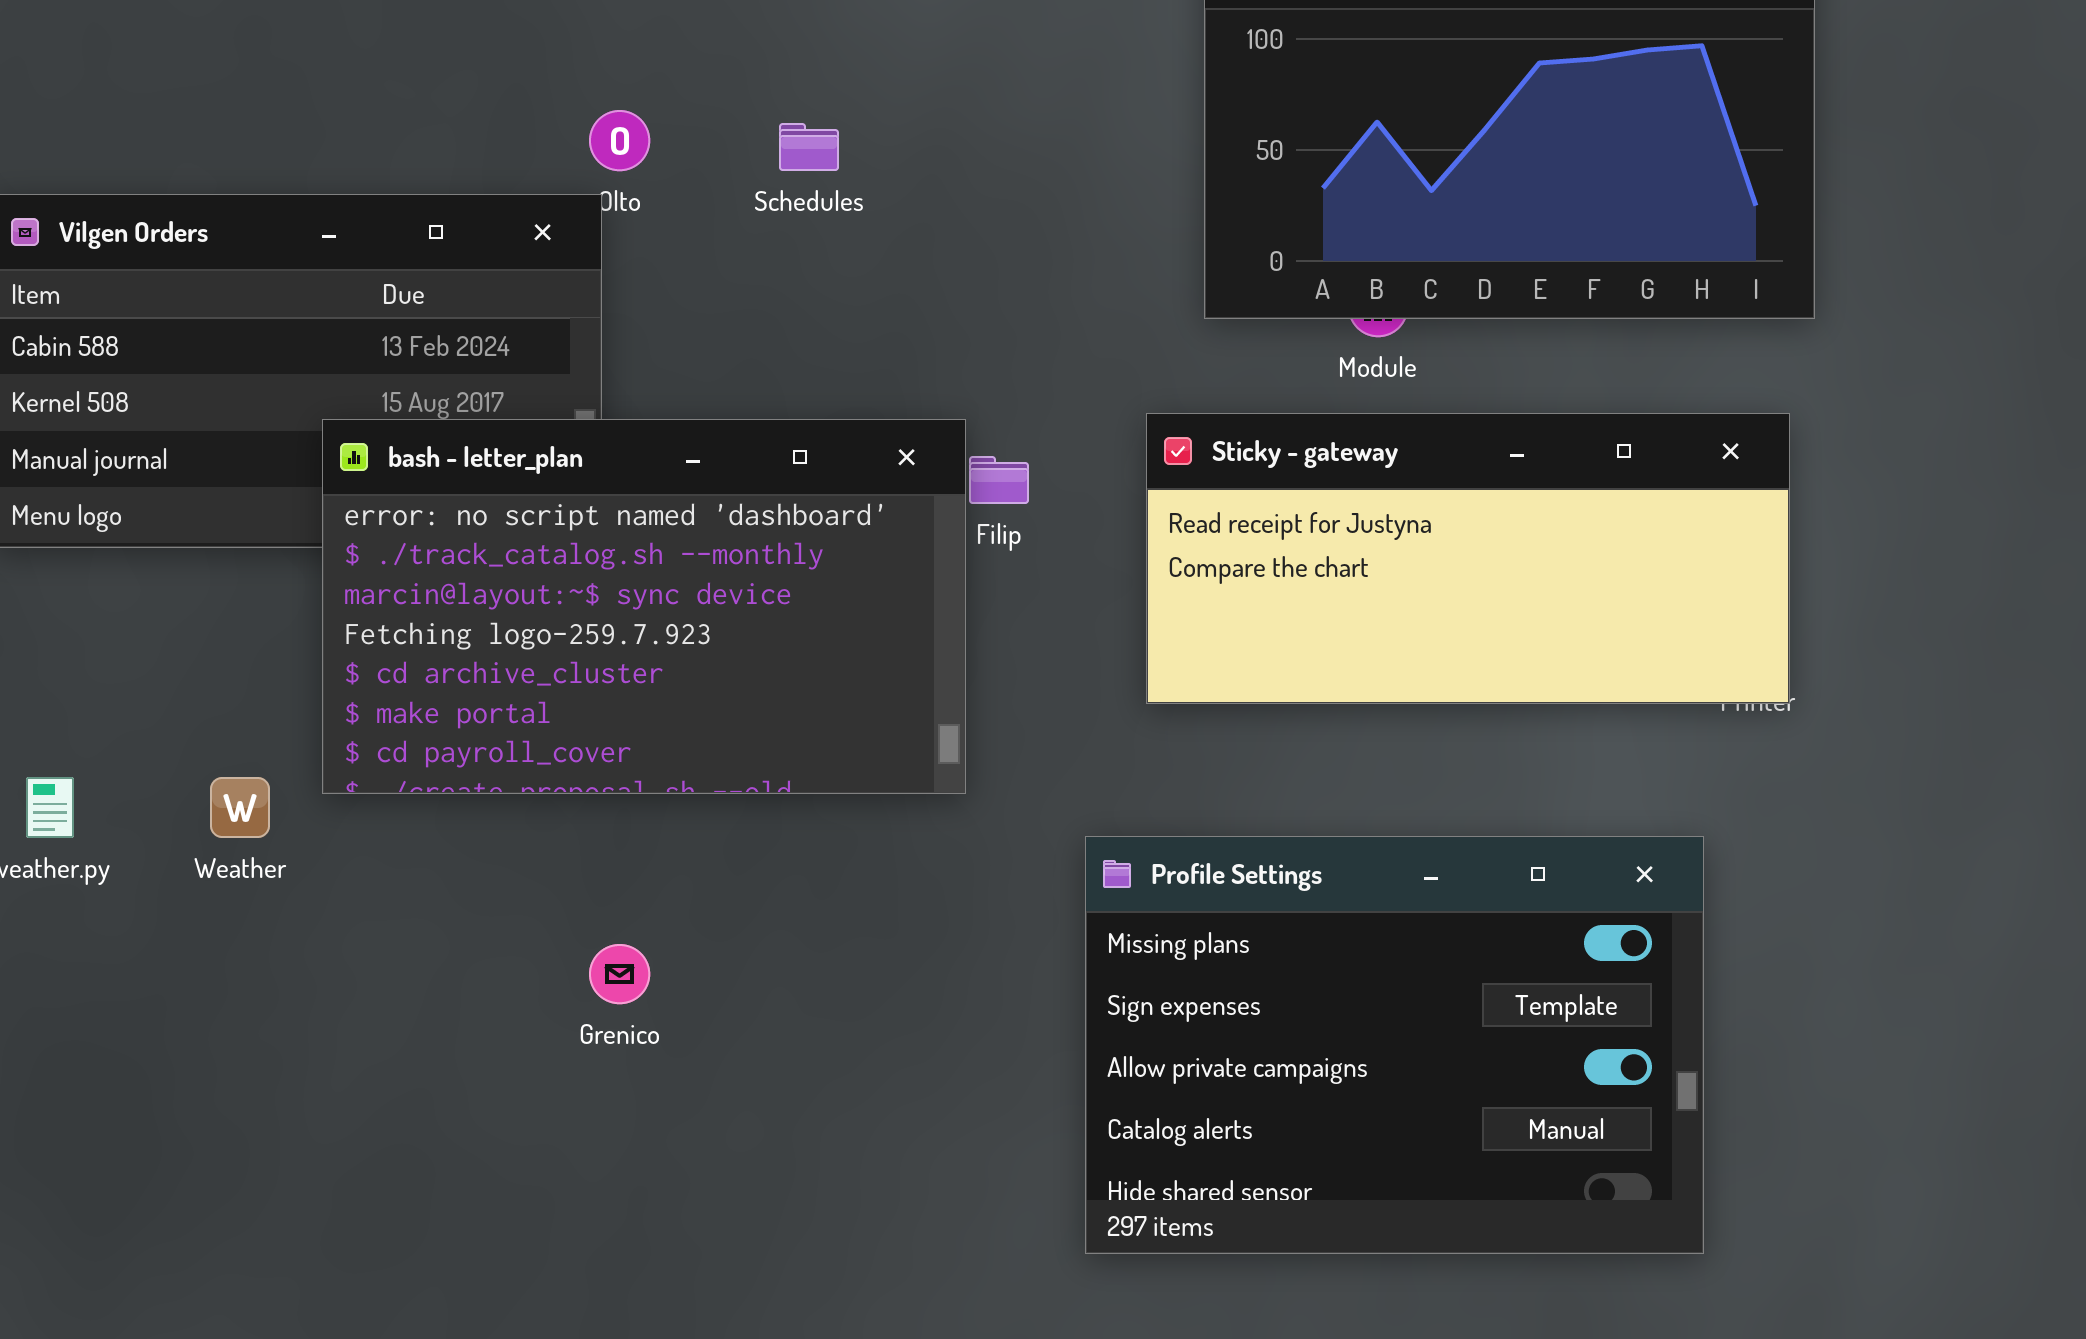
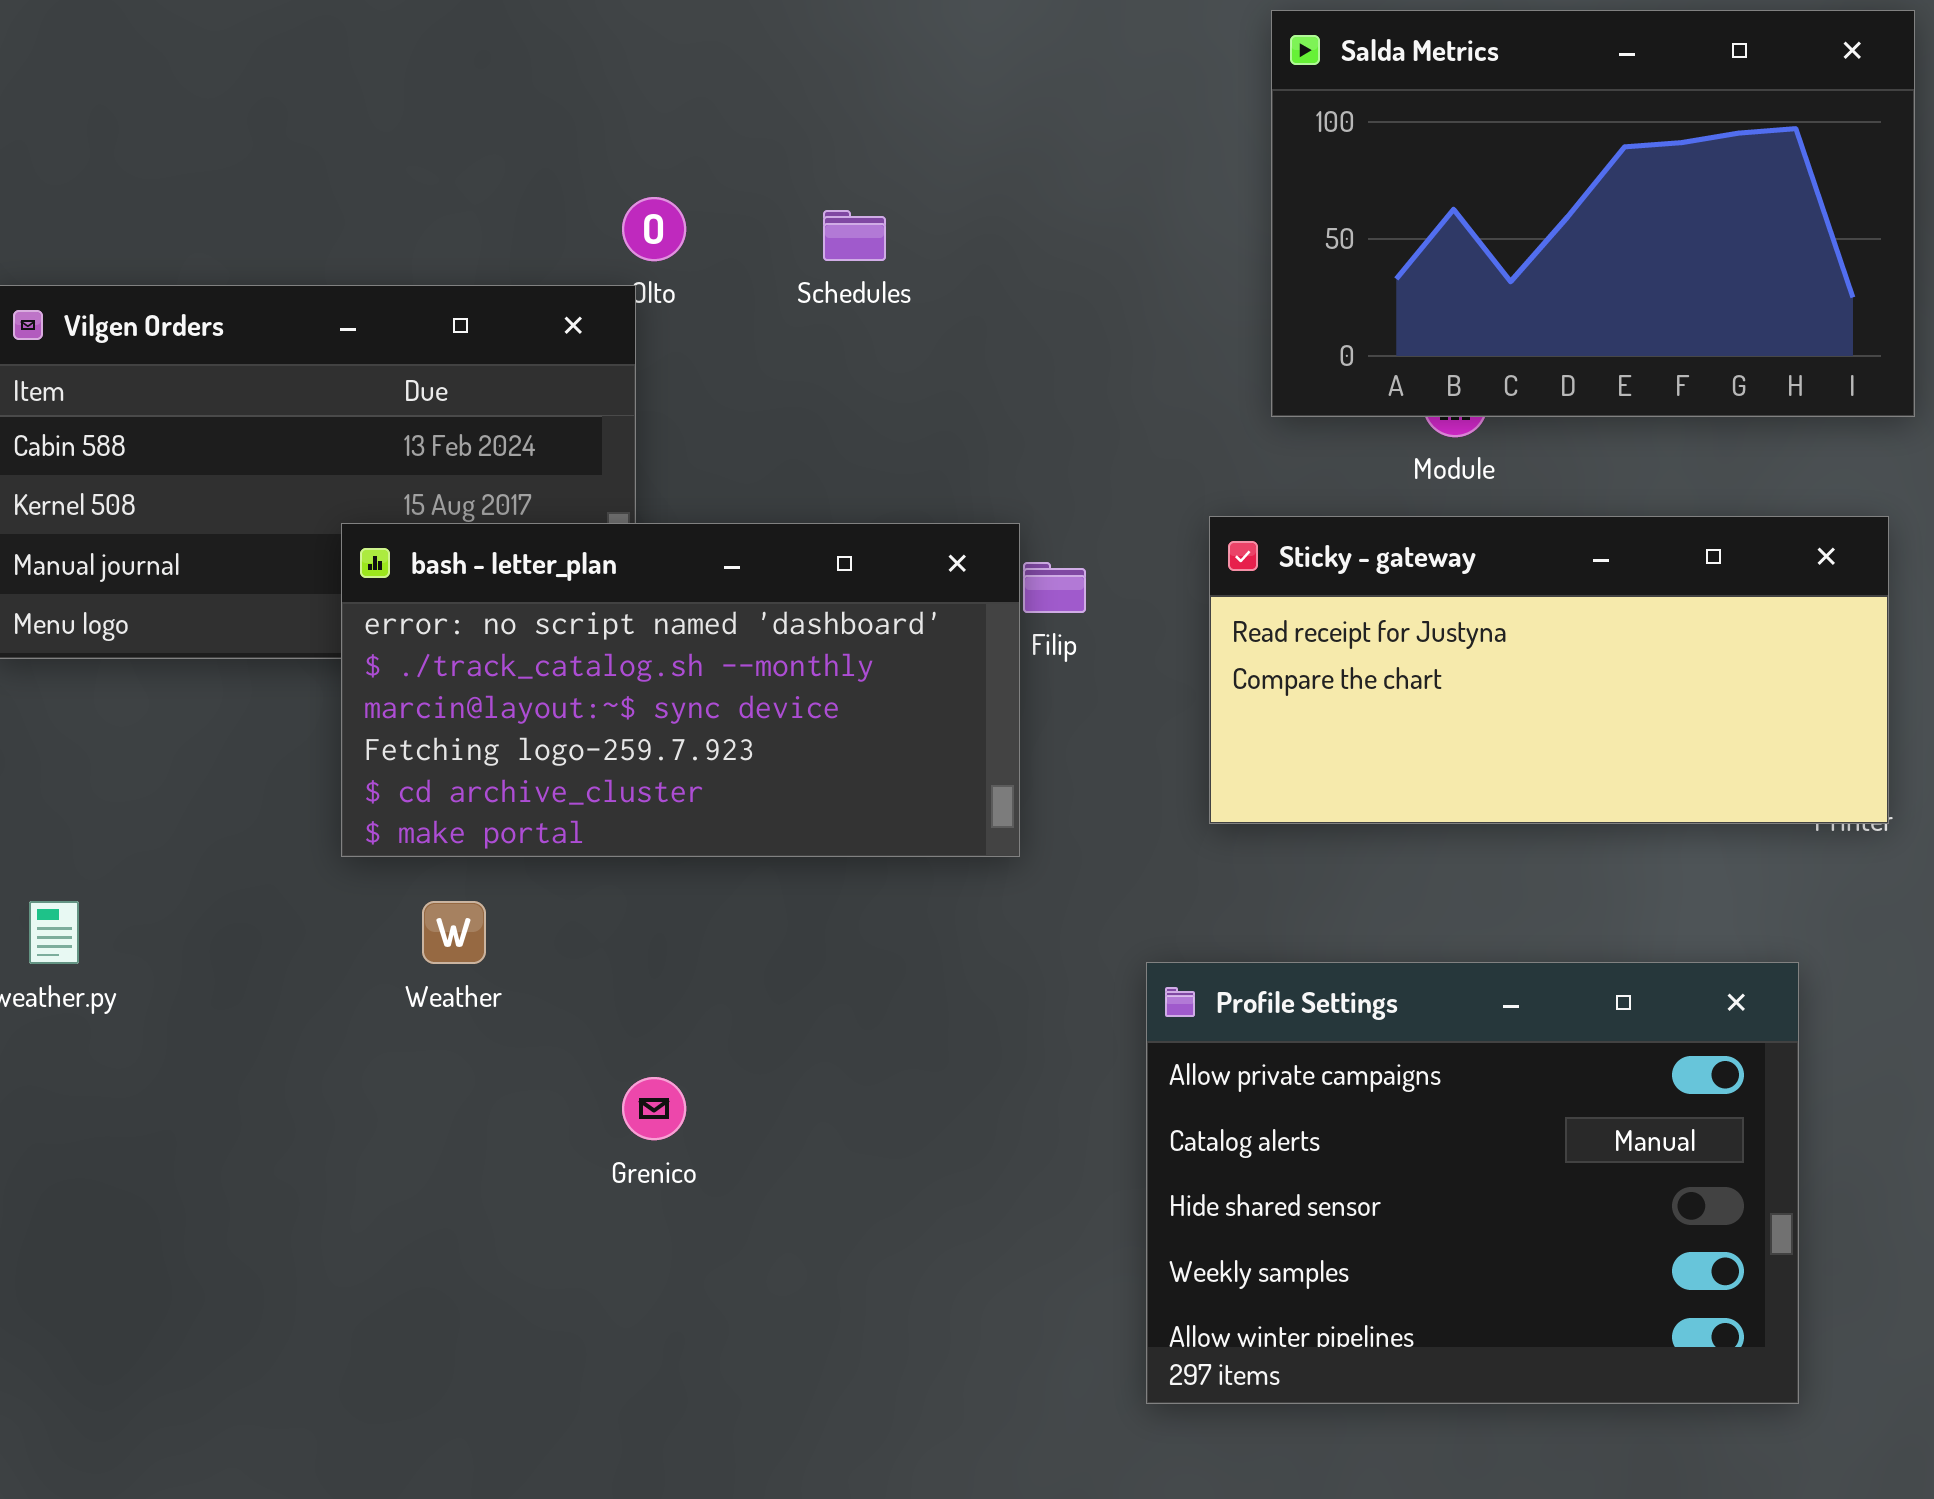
bash - letter_plan: [322,419,966,794] -> [341,523,1020,857], resized
Weather: [210,777,270,838] -> [422,901,486,964], moved
Profile Settings: [1085,836,1704,1254] -> [1146,962,1799,1404], scrolled down 2 rows

